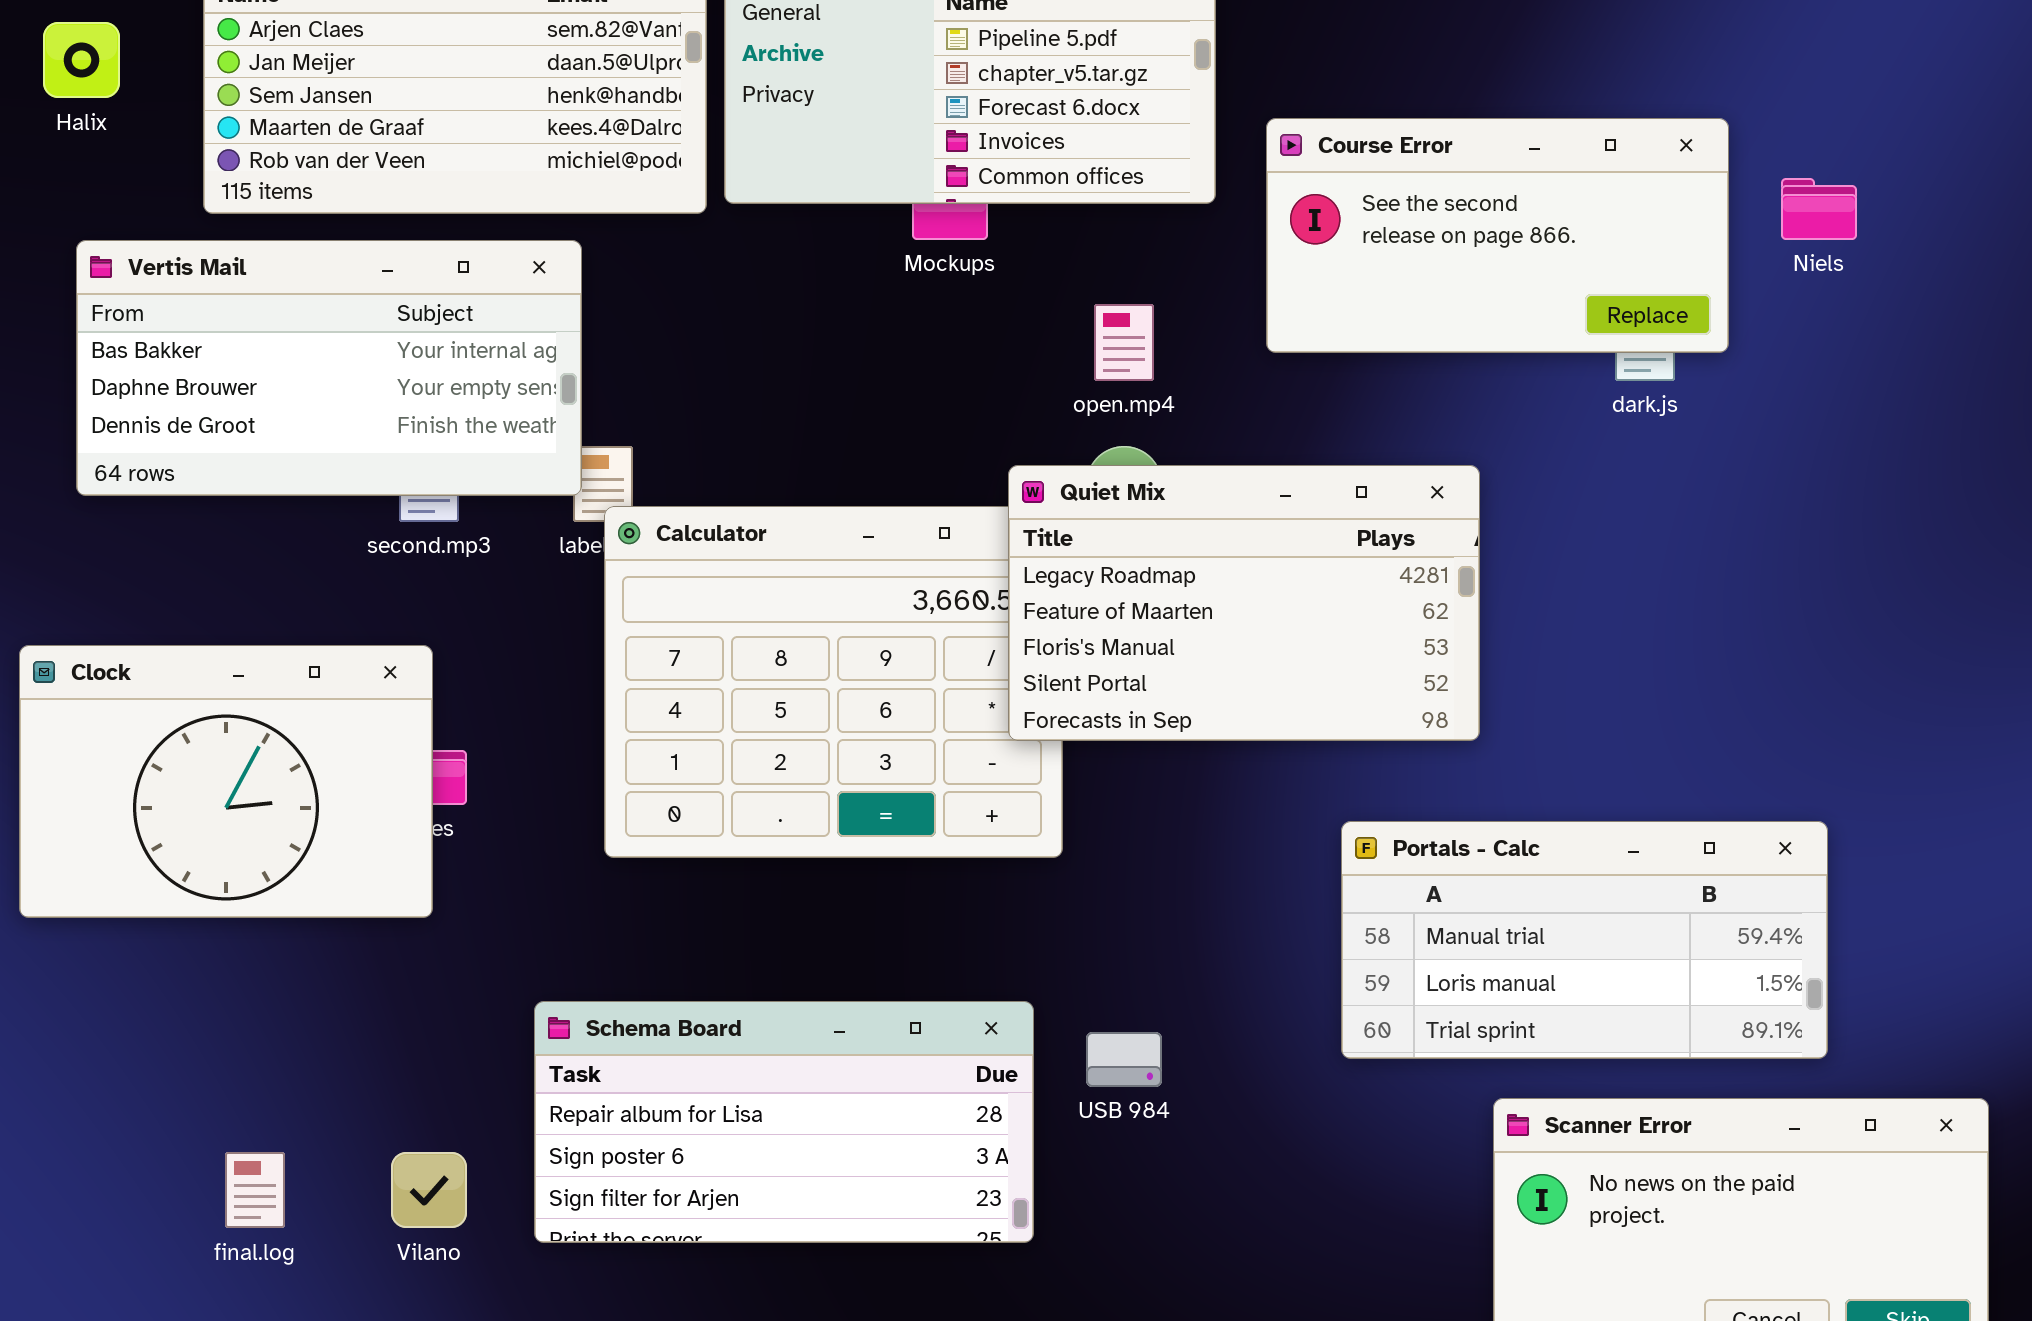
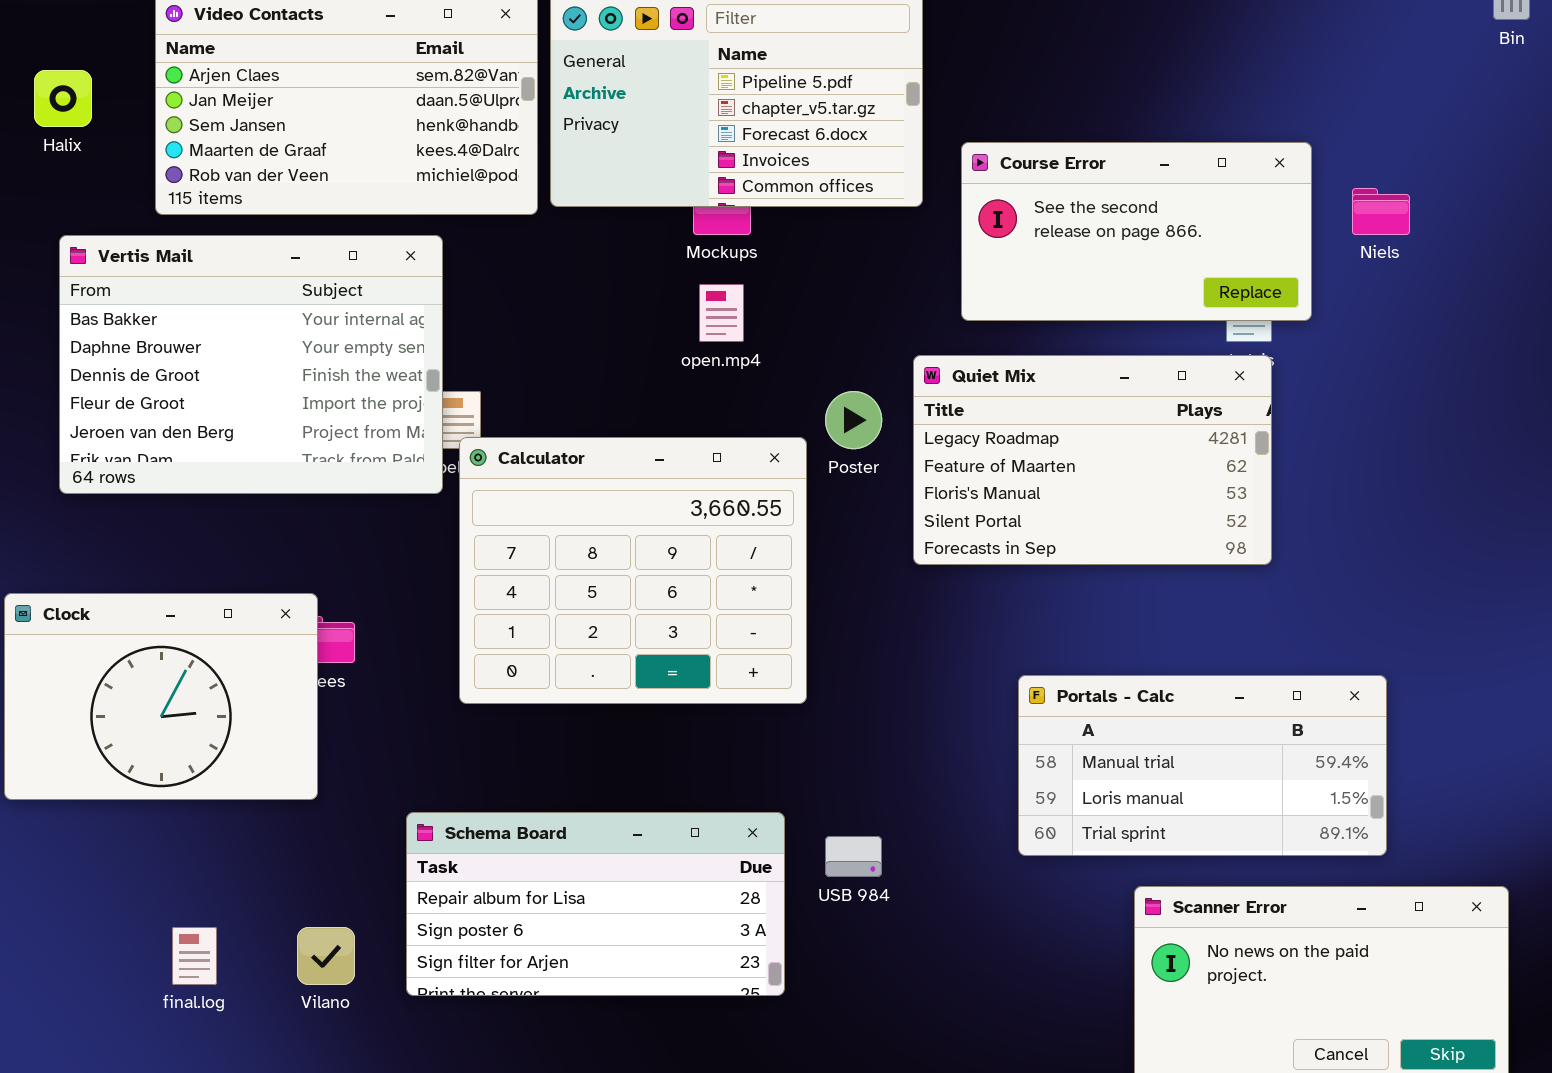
Vertis Mail: [76,240,582,496] -> [59,235,443,494], resized
open.mp4: [1094,304,1154,381] -> [699,284,744,342], moved
Quiet Mix: [1008,465,1480,741] -> [913,355,1272,565], moved
Clock: [19,645,433,918] -> [4,593,318,800], moved

